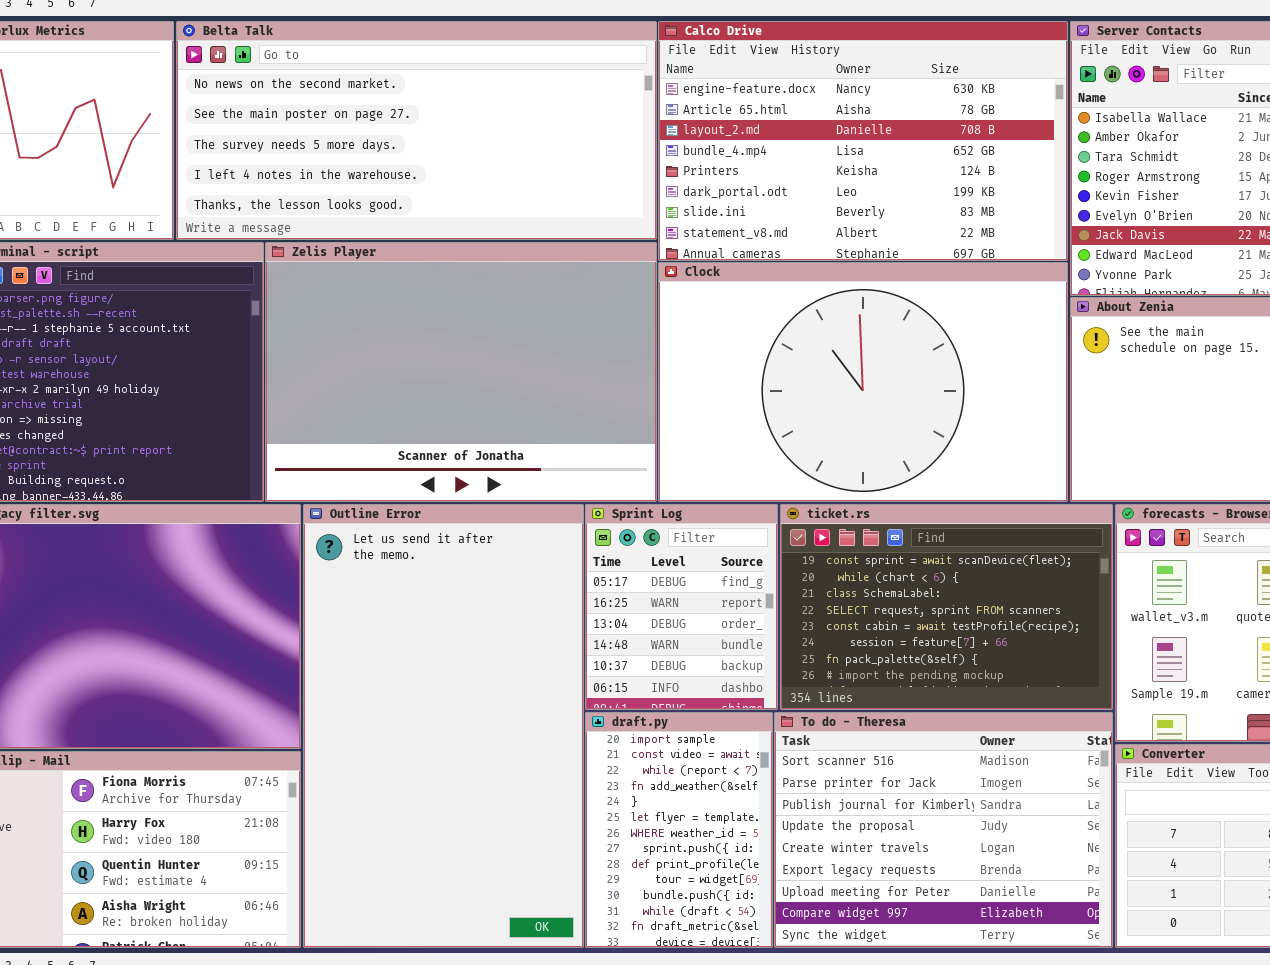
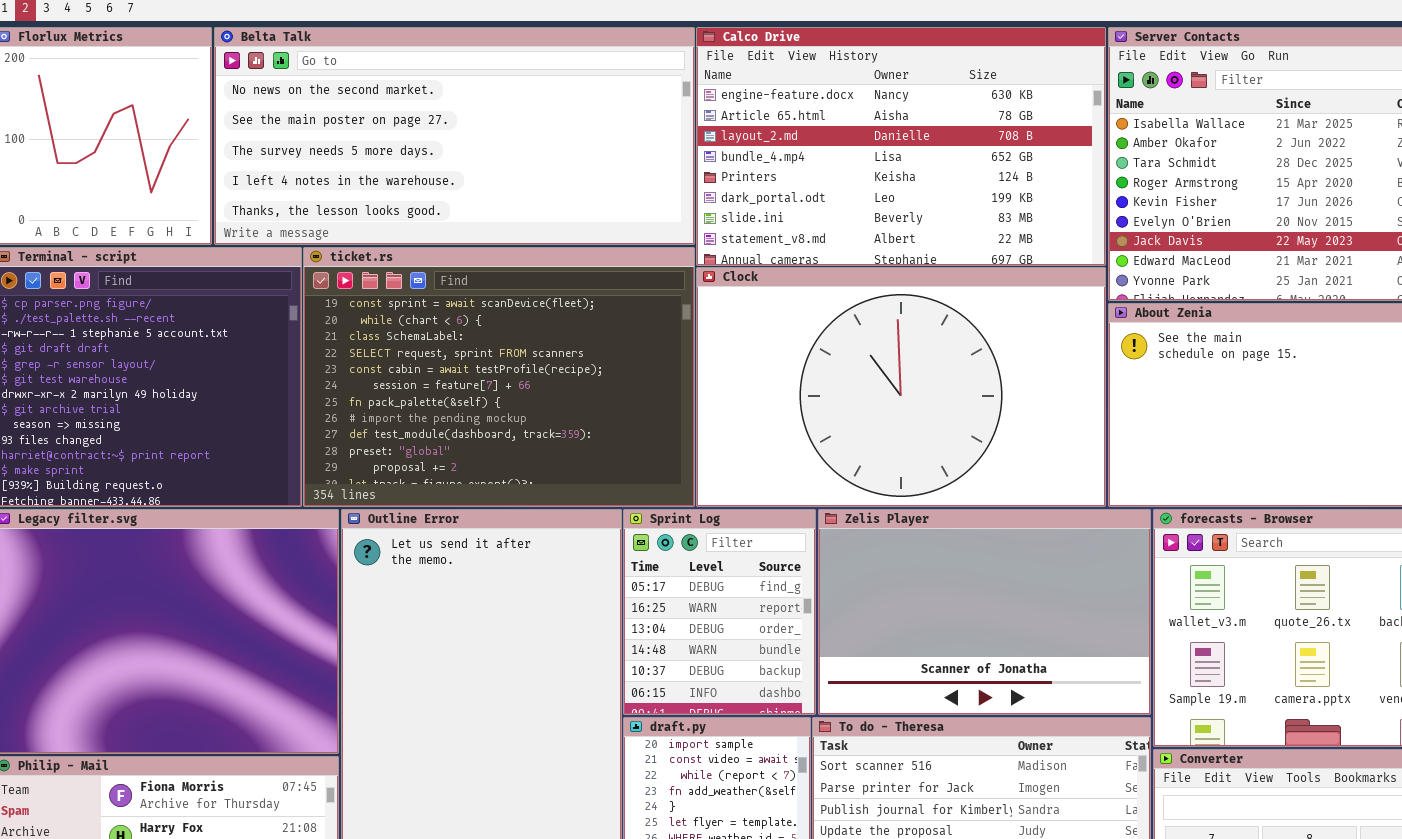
Zelis Player: [265,242,657,502] -> [818,509,1151,715], moved, resized
ticket.rs: [780,504,1113,710] -> [303,247,695,507], moved, resized

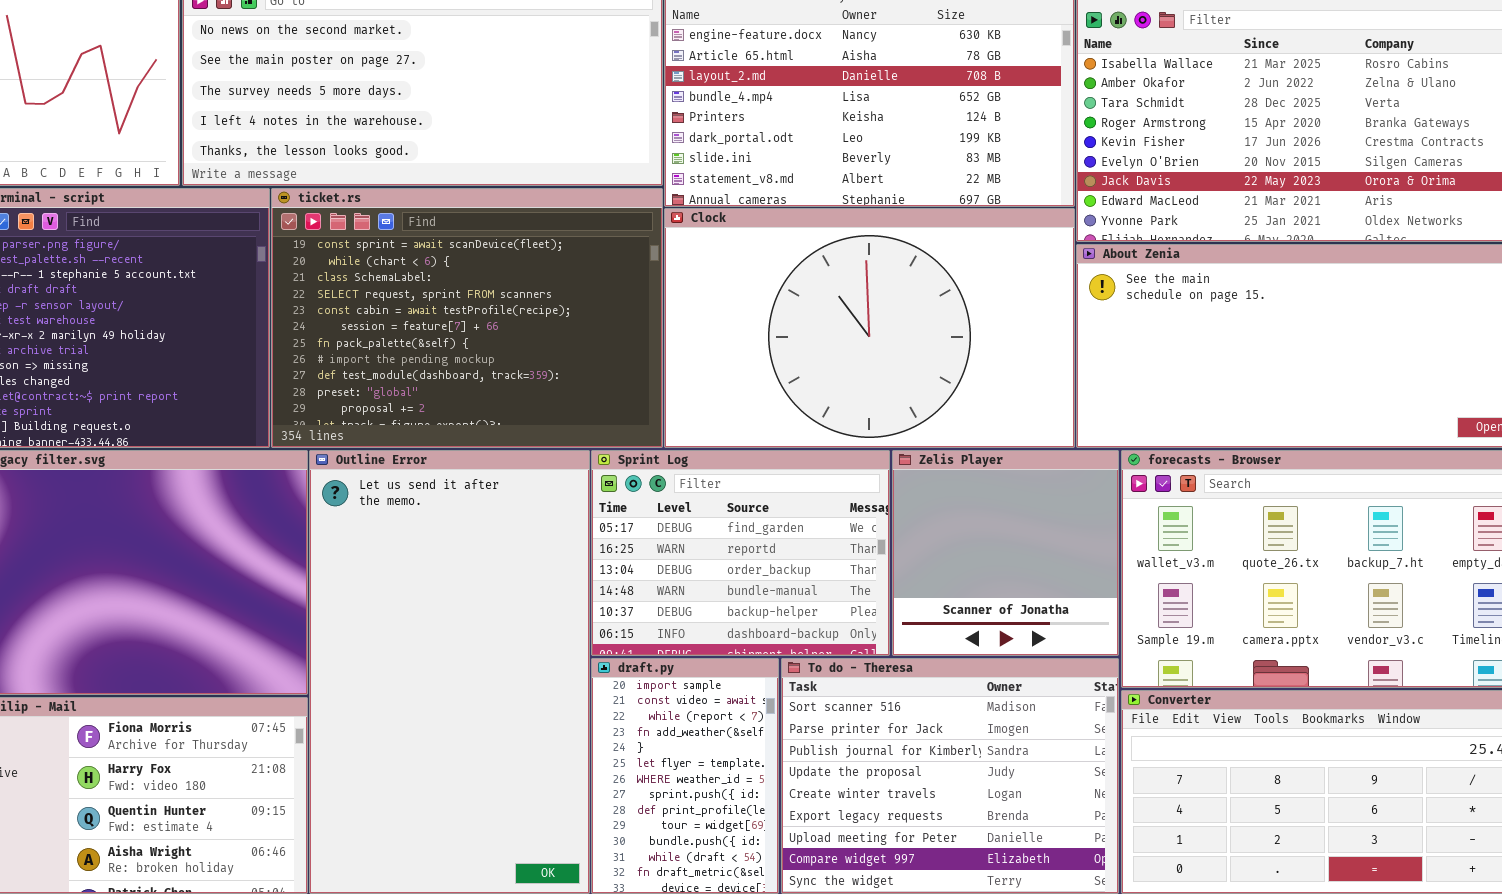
Sprint Log: [623,509,816,715] -> [591,450,890,656], resized
Zelis Player: [818,509,1151,715] -> [892,450,1119,656], resized

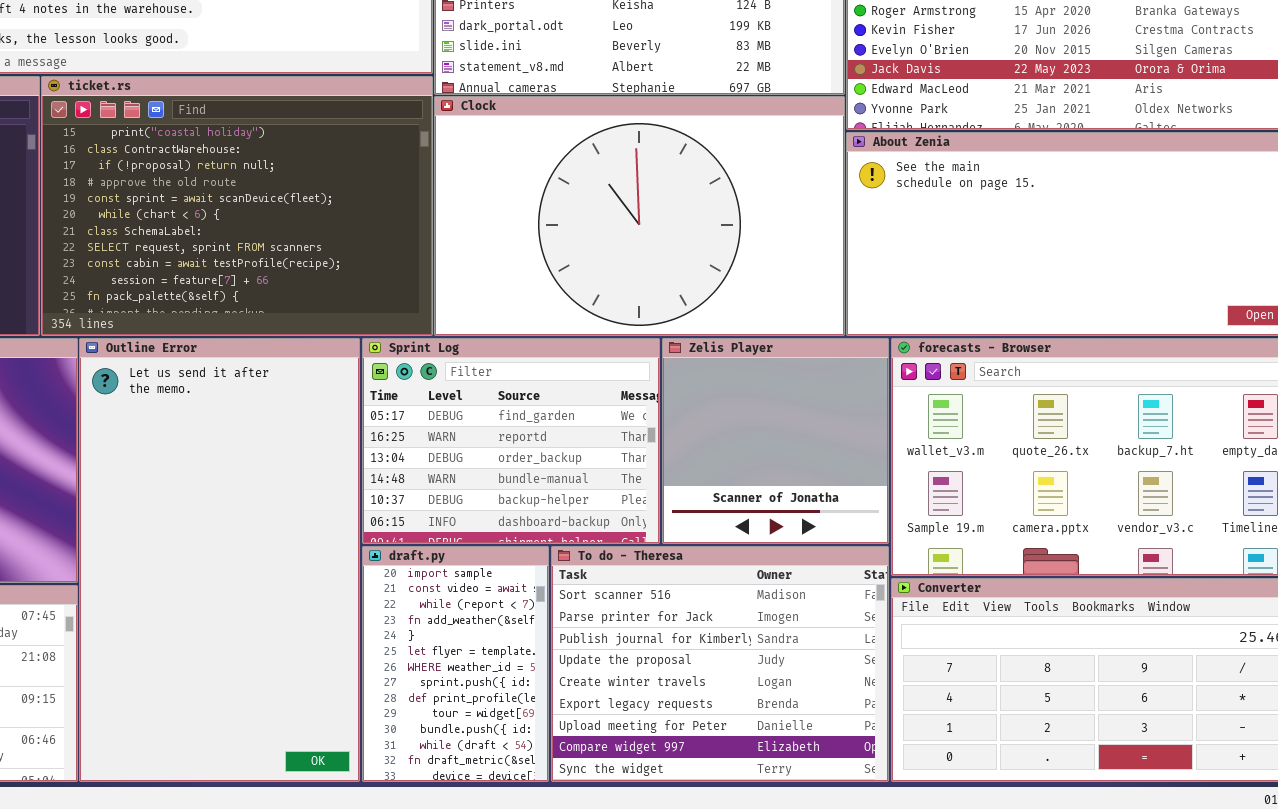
ticket.rs: [271,188,663,448] -> [41,76,433,336], scrolled up 4 rows

